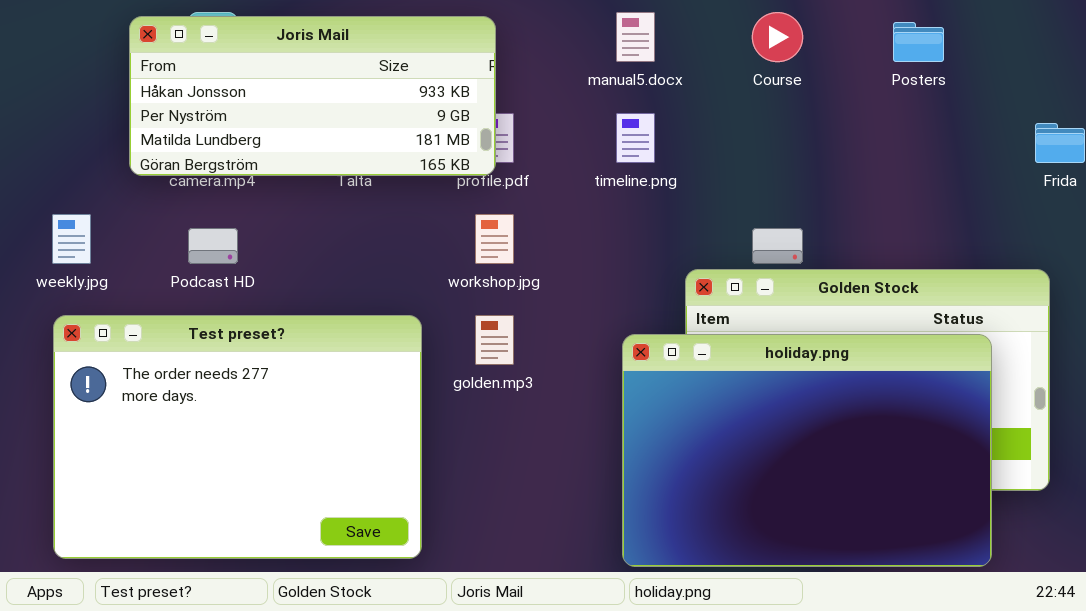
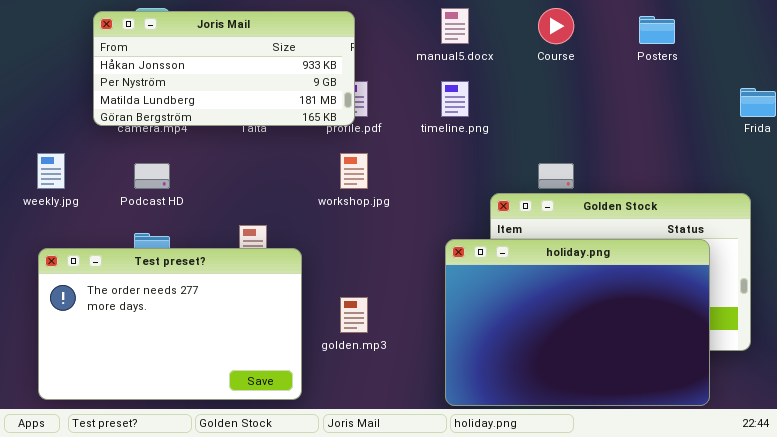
Test preset?: [53,315,422,559] -> [38,248,302,400], resized
golden.mp3: [475,315,514,365] -> [340,297,368,333], moved

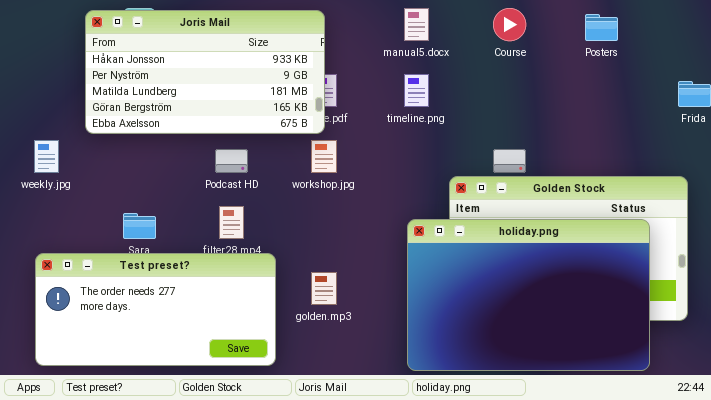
Joris Mail: [93,11,355,126] -> [85,10,325,134], resized
Podcast HD: [134,163,170,189] -> [215,149,248,173], moved
Test preset?: [38,248,302,400] -> [35,253,276,366], resized

